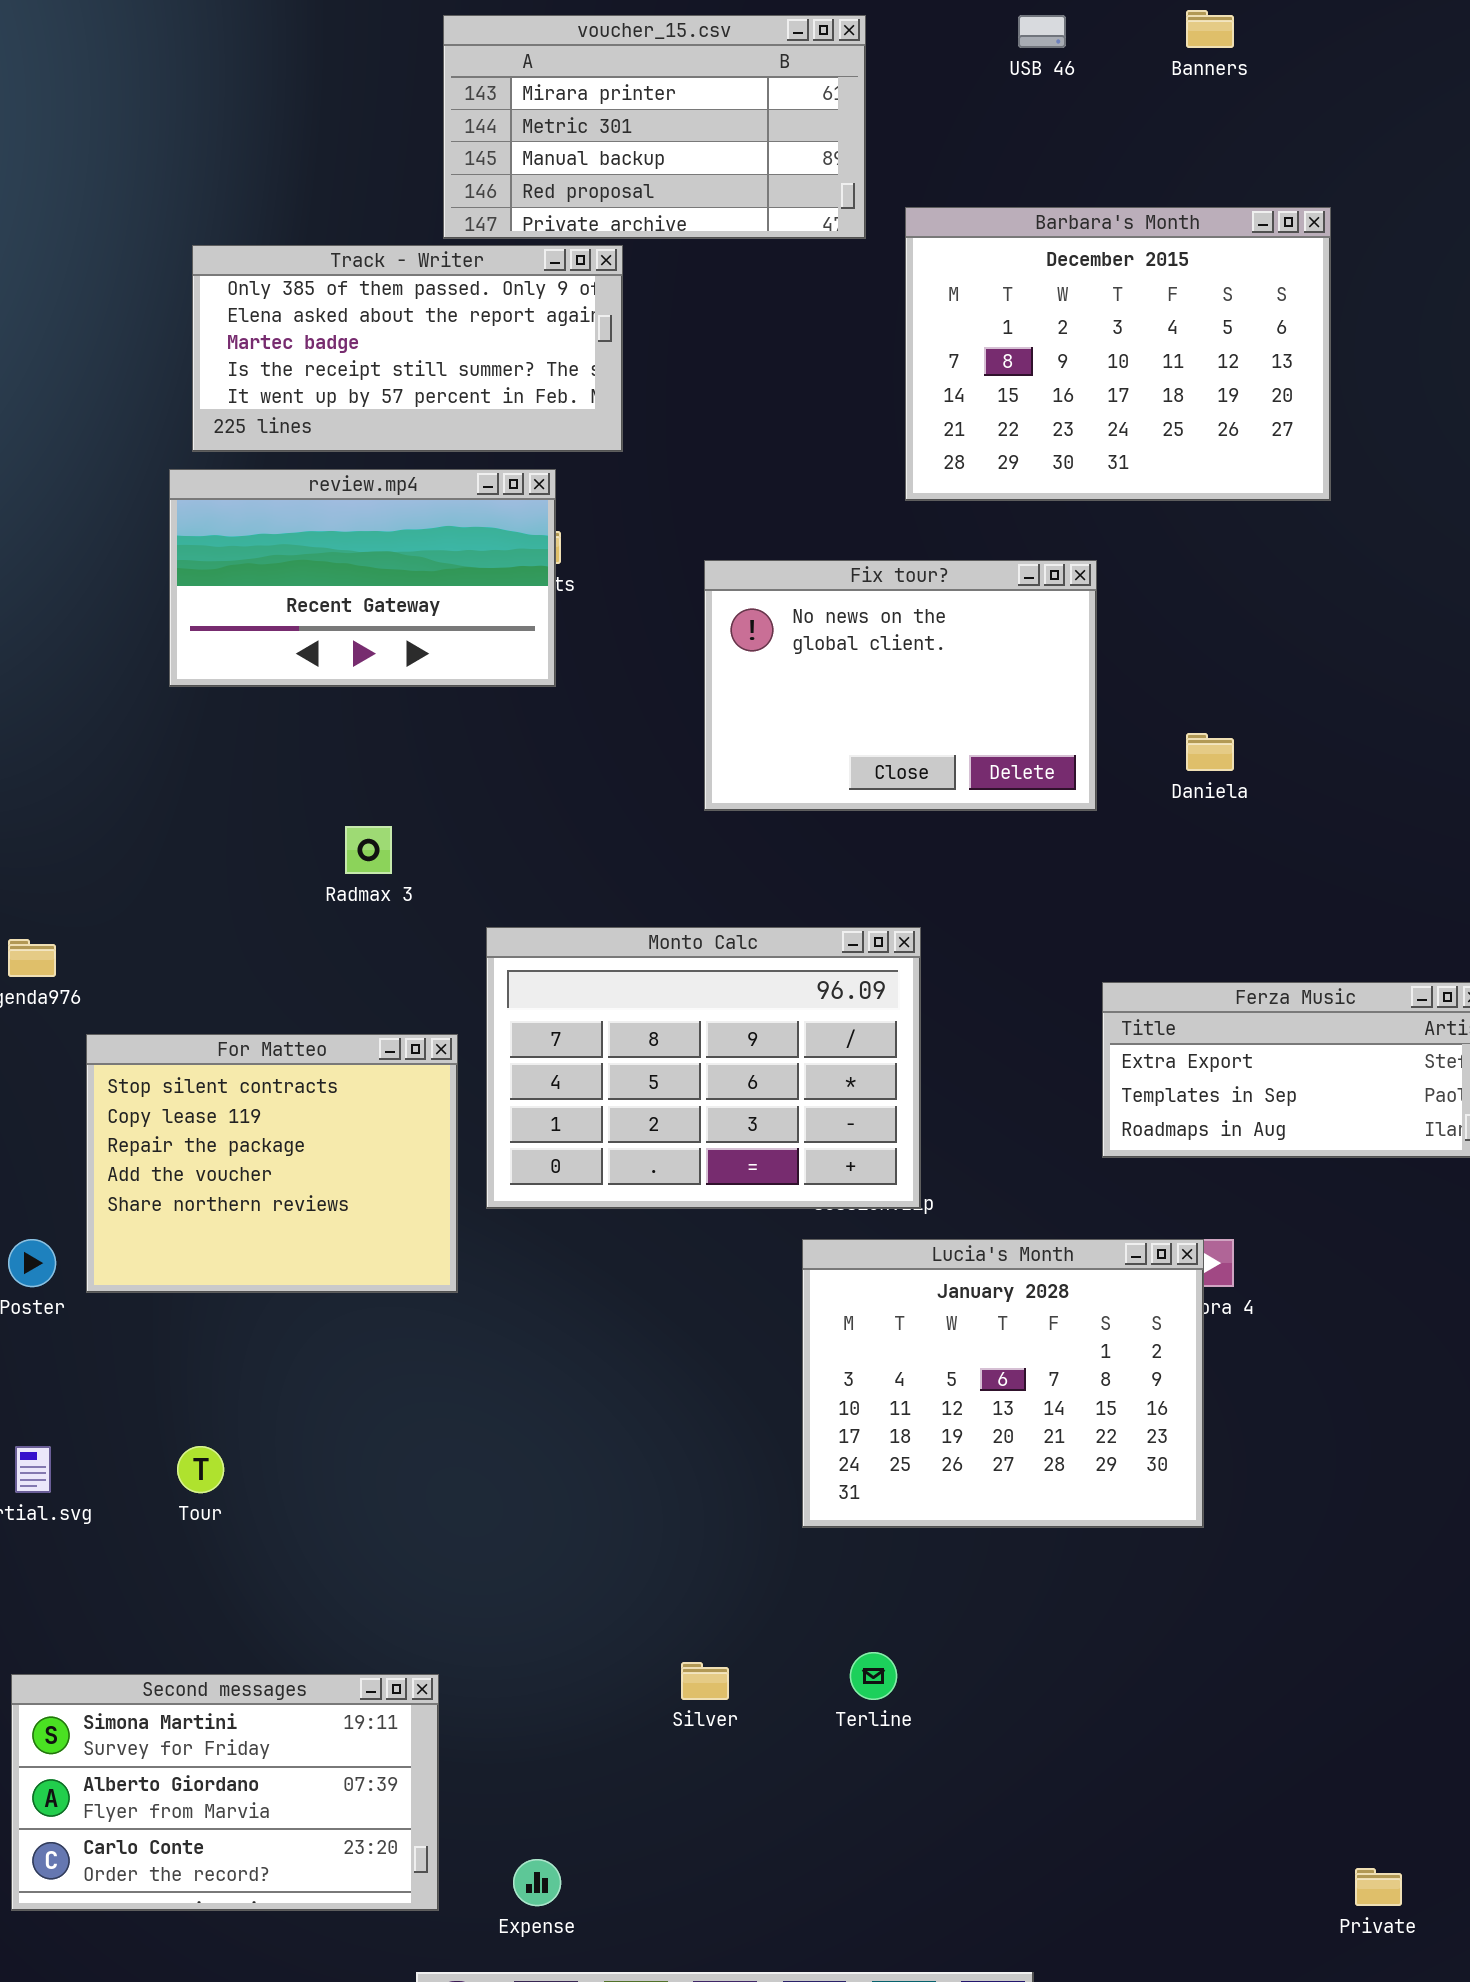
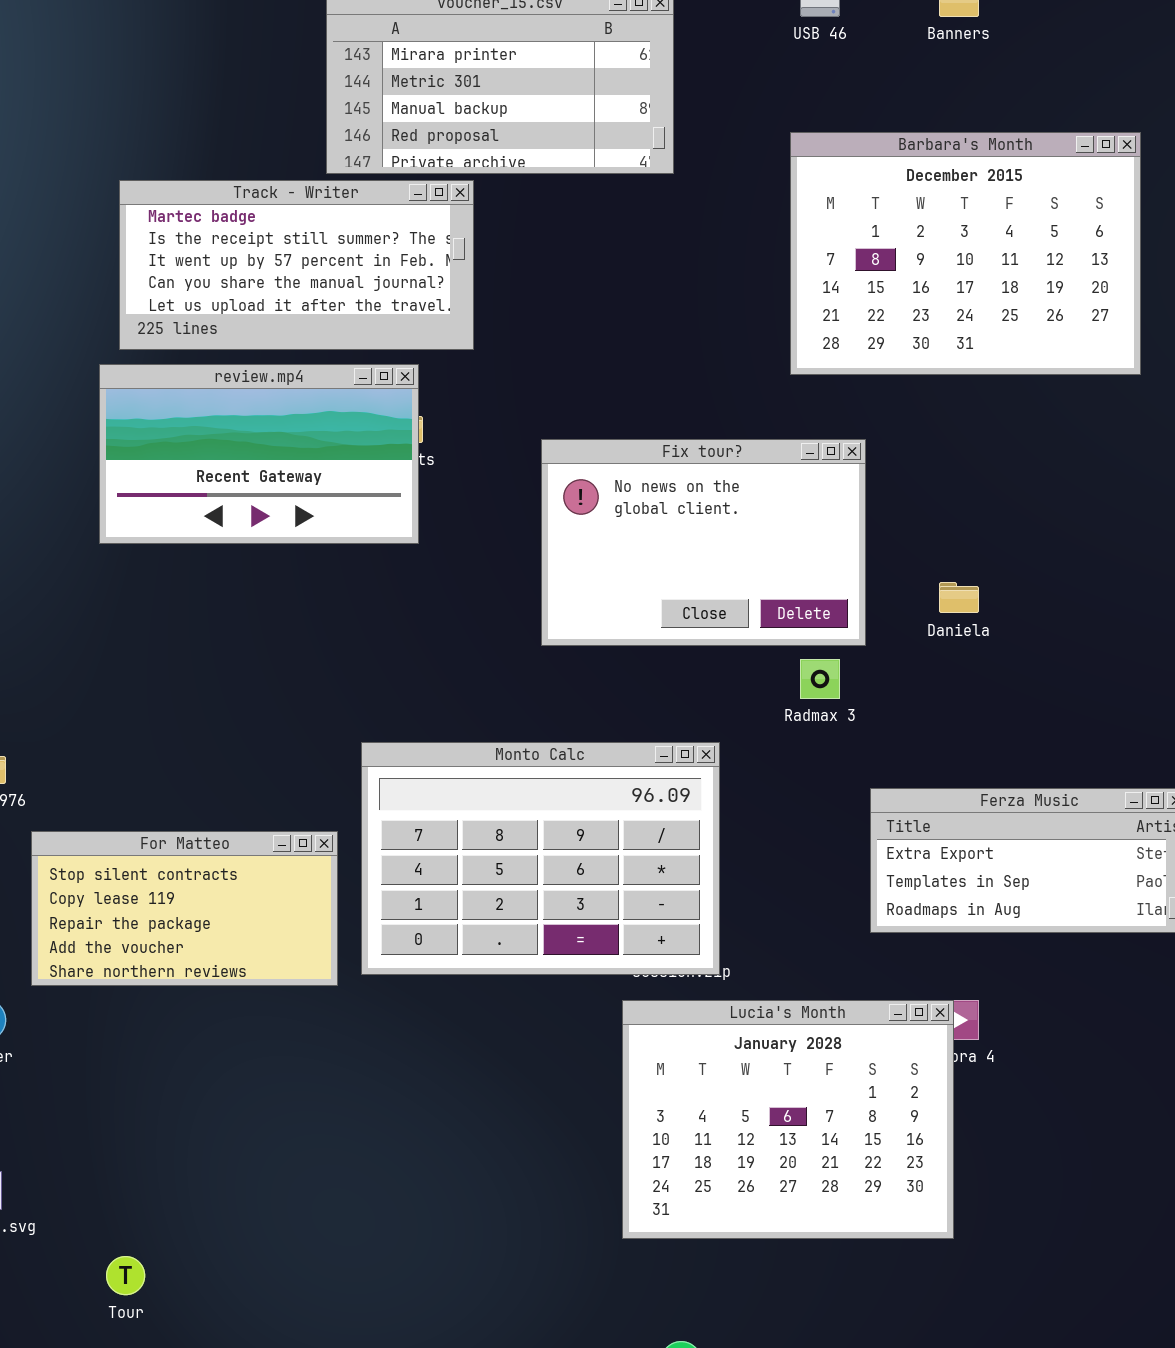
Barbara's Month: [905,207,1331,501] -> [790,132,1141,375], moved
Track - Writer: [192,245,623,452] -> [119,180,474,350], scrolled down 2 rows
Radmax 3: [345,826,392,874] -> [800,659,840,699], moved
For Matteo: [86,1034,458,1293] -> [31,831,338,986], resized
Tour: [177,1446,224,1493] -> [106,1256,145,1295], moved

